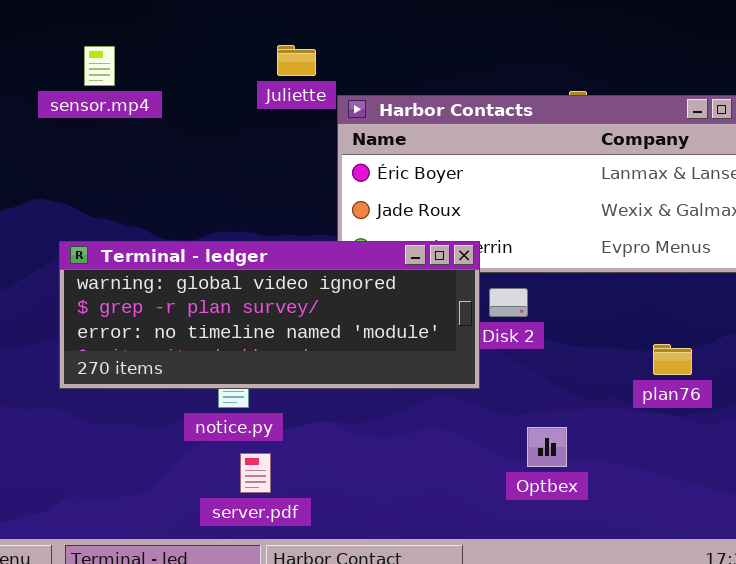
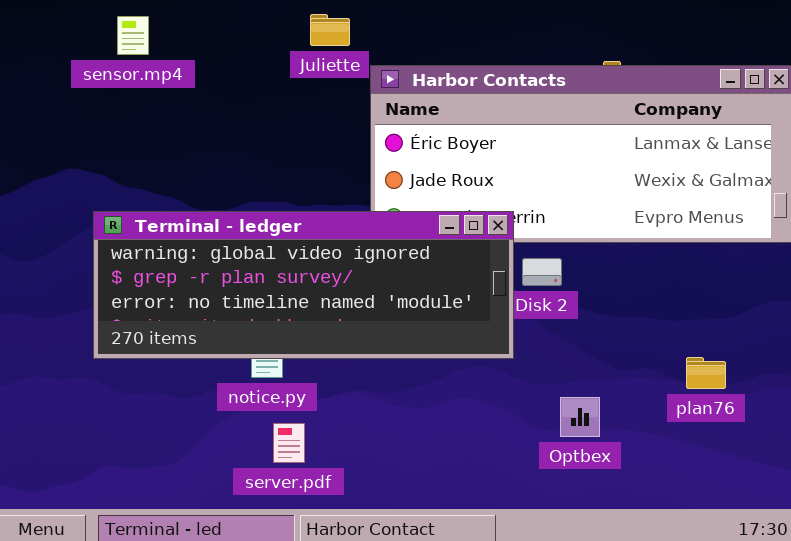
plan76: [653,344,692,375] -> [686,357,726,389], moved

